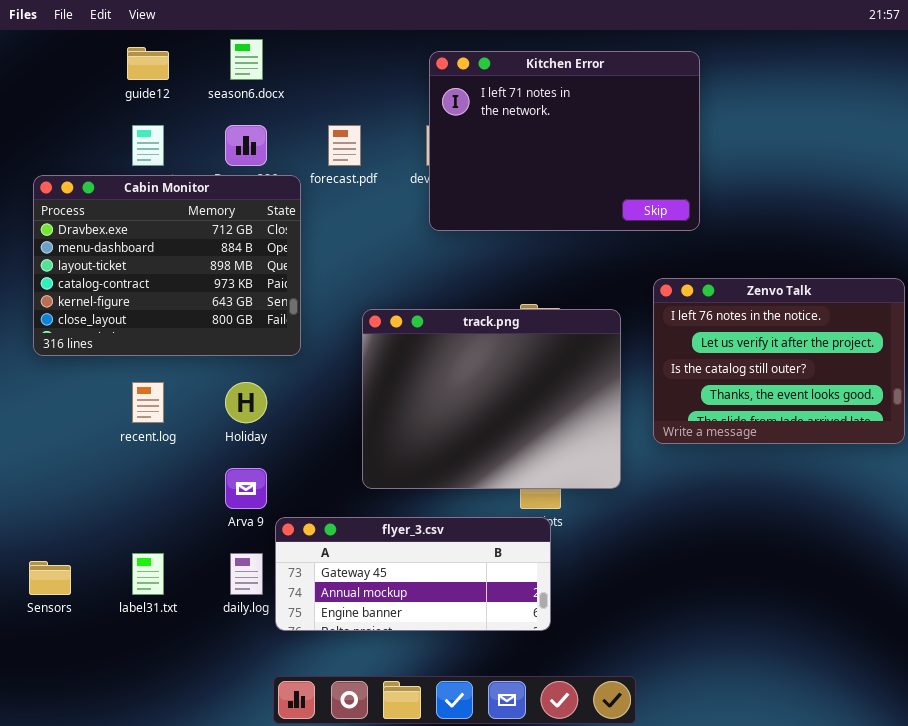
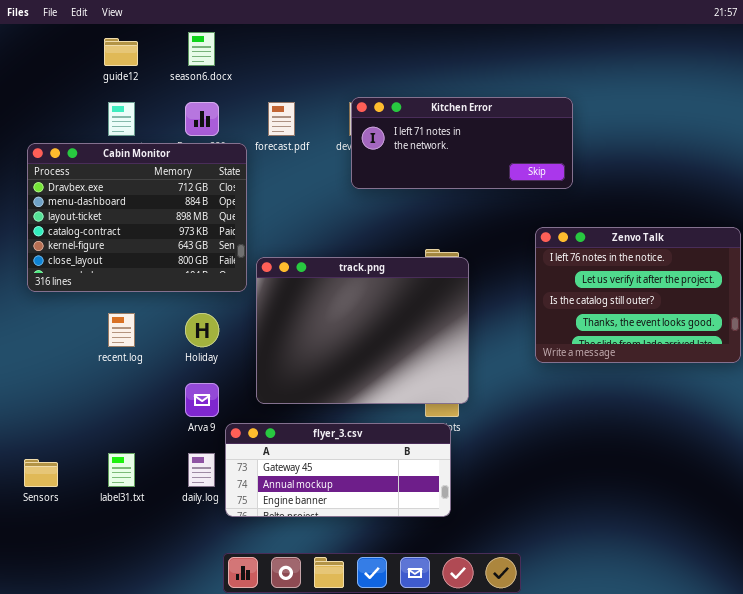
Kitchen Error: [429,51,700,231] -> [351,97,573,189], resized
track.png: [362,309,621,489] -> [256,257,469,404], moved

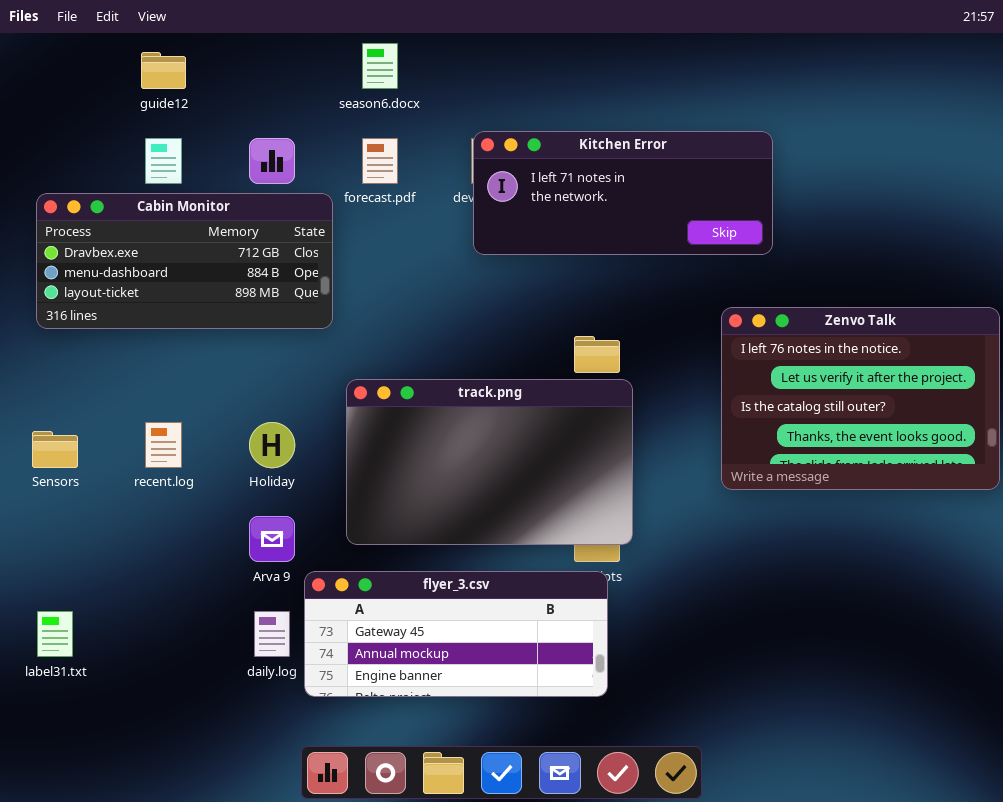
season6.docx: [188,32,215,66] -> [362,43,398,89], moved
Cabin Monitor: [27,143,247,292] -> [36,193,333,329], resized
track.png: [256,257,469,404] -> [346,379,633,545], resized
label31.txt: [108,453,135,487] -> [37,611,73,657], moved
Sensors: [24,459,58,487] -> [32,431,78,468], moved

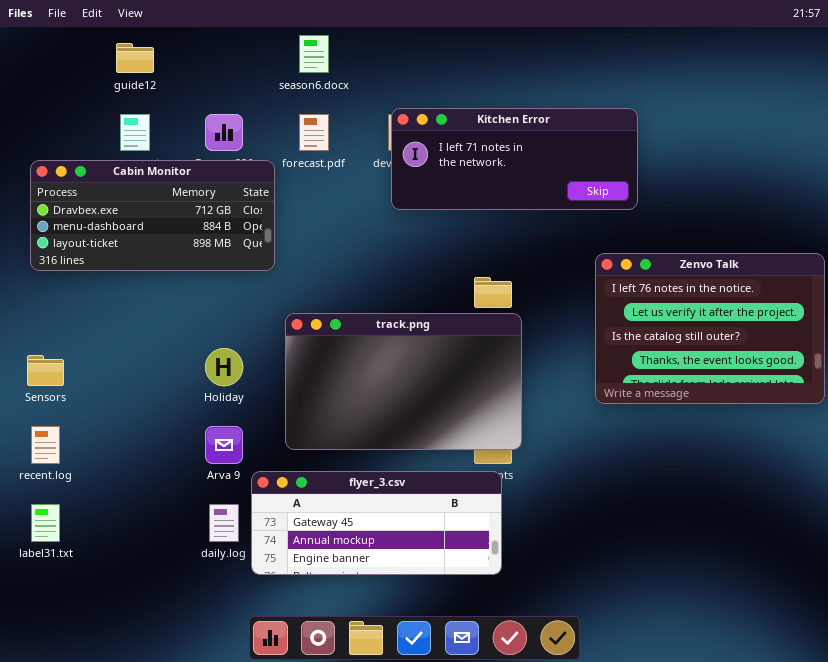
recent.log: [145,422,182,468] -> [31,426,60,464], moved

